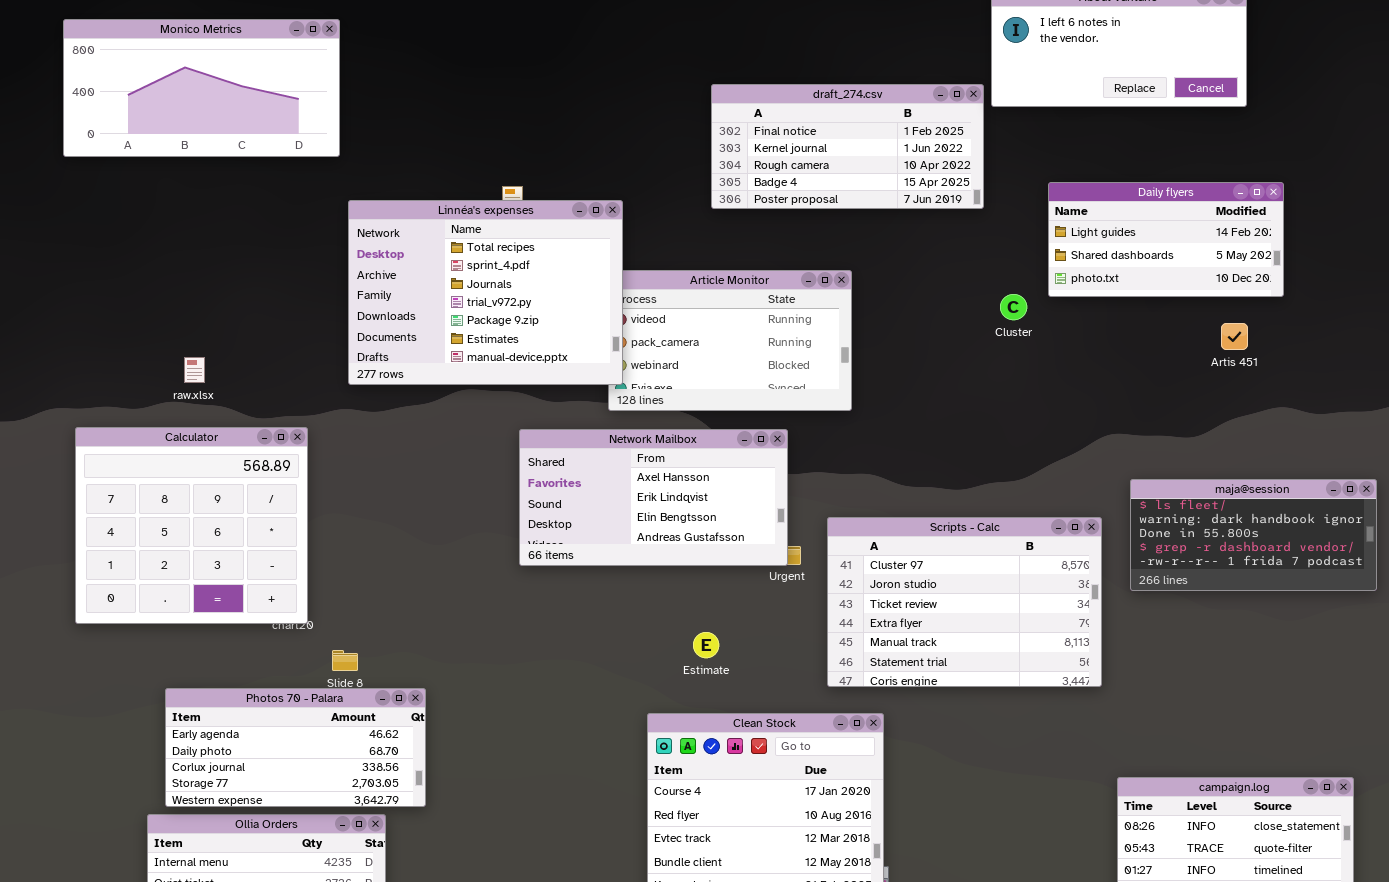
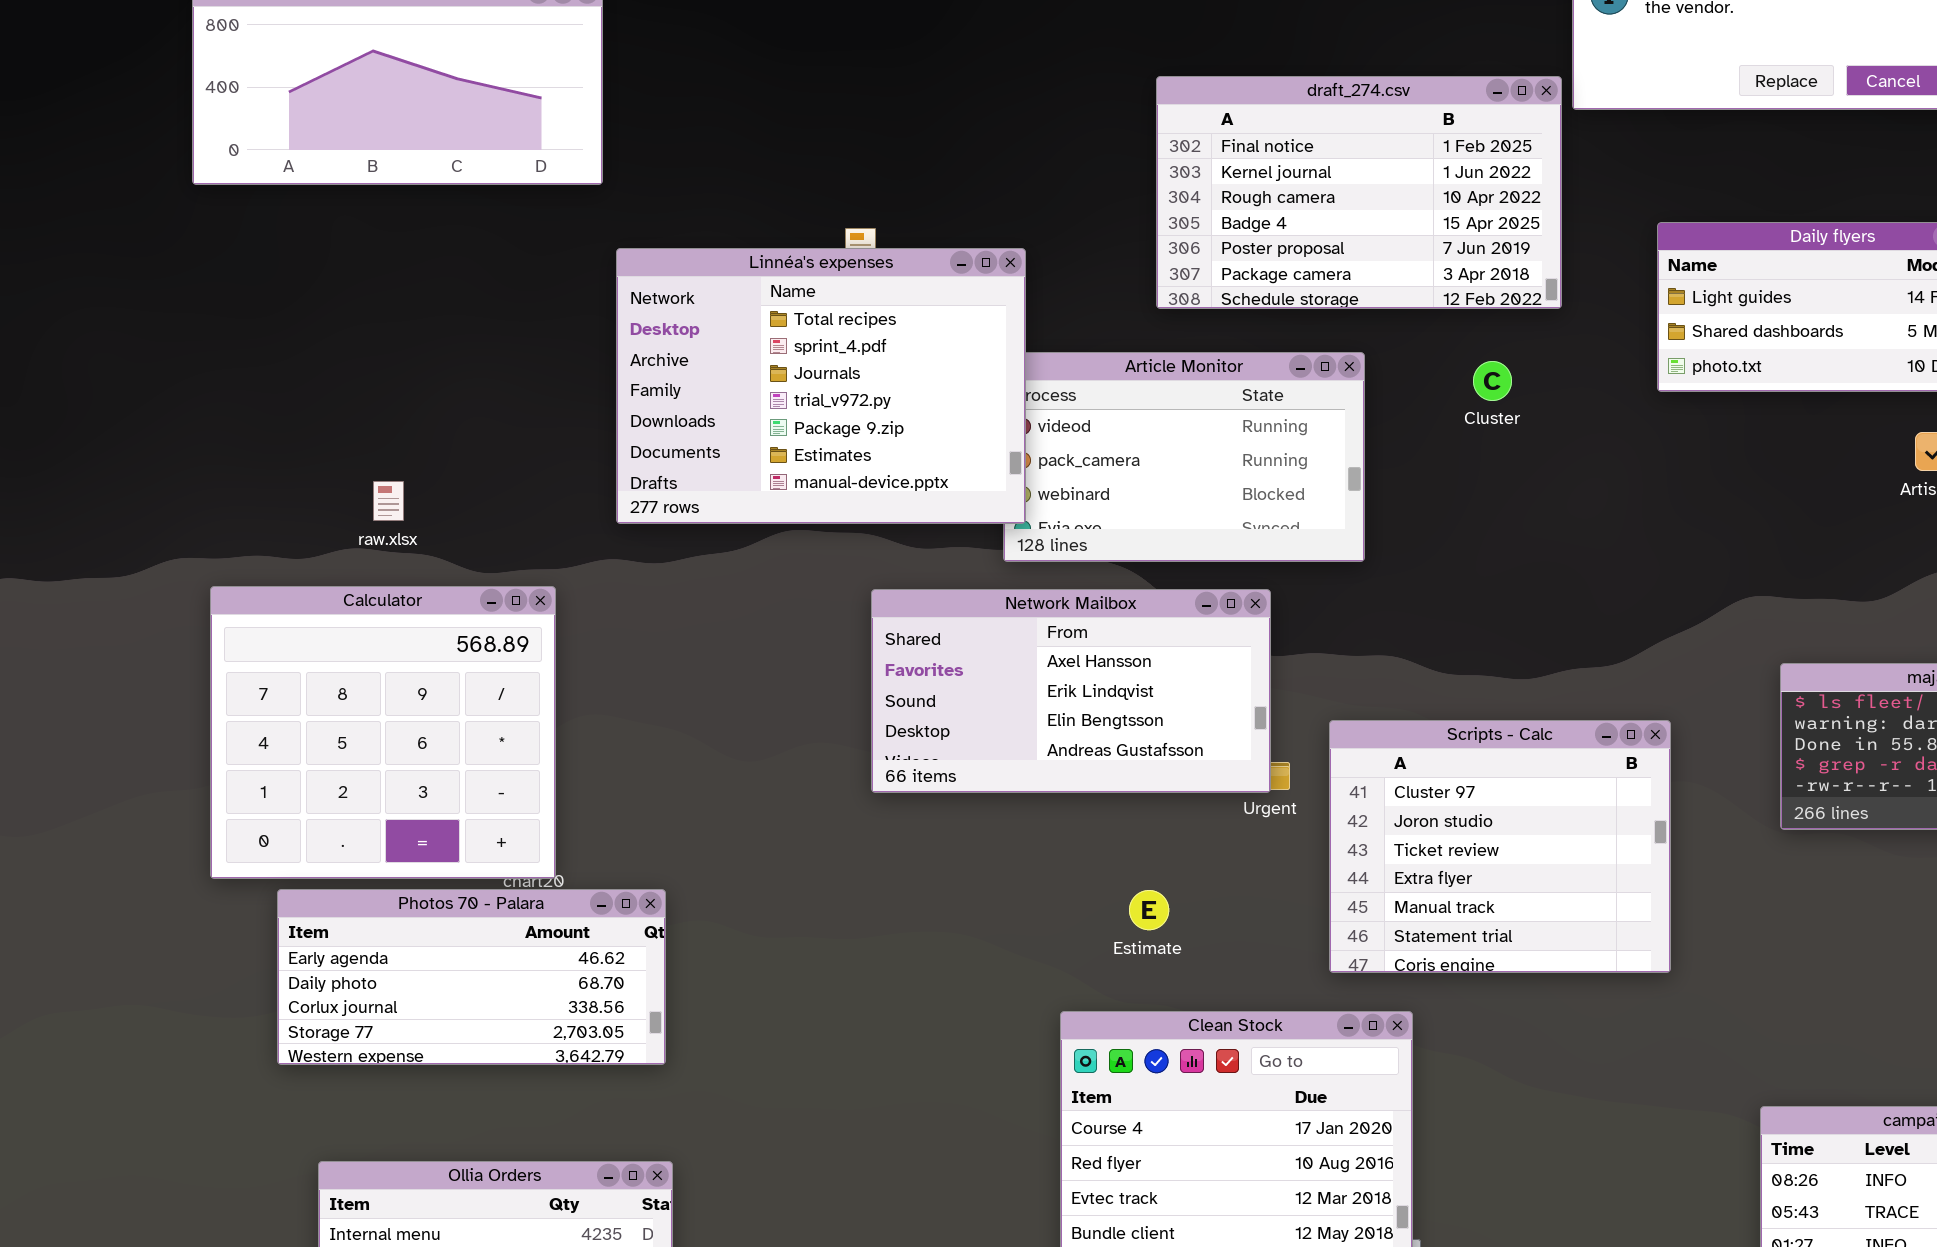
draft_274.csv: [711,84,984,209] -> [1156,76,1562,309], resized
Cluster: [1000,294,1027,320] -> [1473,361,1512,401], moved
Scripts - Calc: [827,517,1102,687] -> [1329,720,1671,973], resized
Photos 70 - Palara: [165,688,426,807] -> [277,889,666,1065], moved

